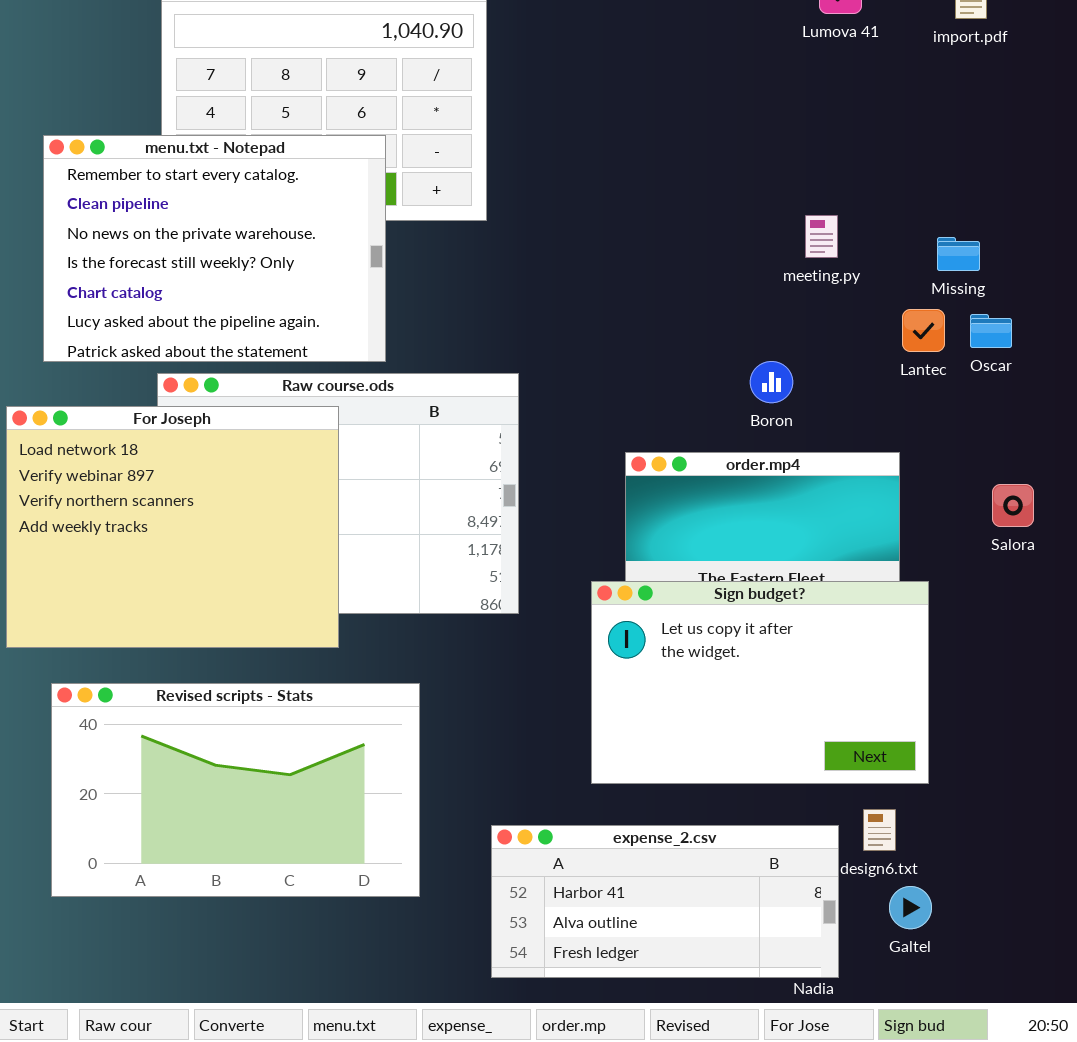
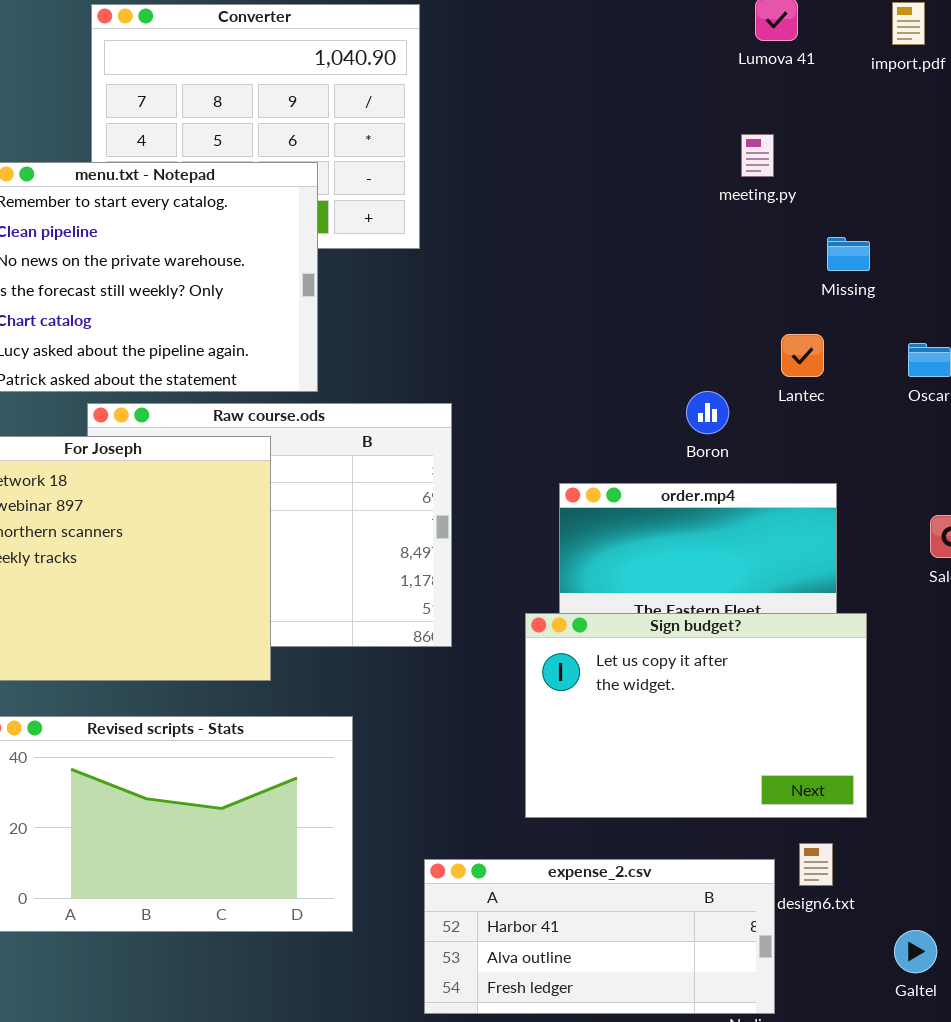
meeting.py: [805,215,838,258] -> [741,134,774,177], moved
Missing: [937,237,980,271] -> [827,237,870,271], moved
Lantec: [902,309,945,352] -> [781,334,824,377], moved
Galtel: [889,886,932,929] -> [894,930,937,973], moved

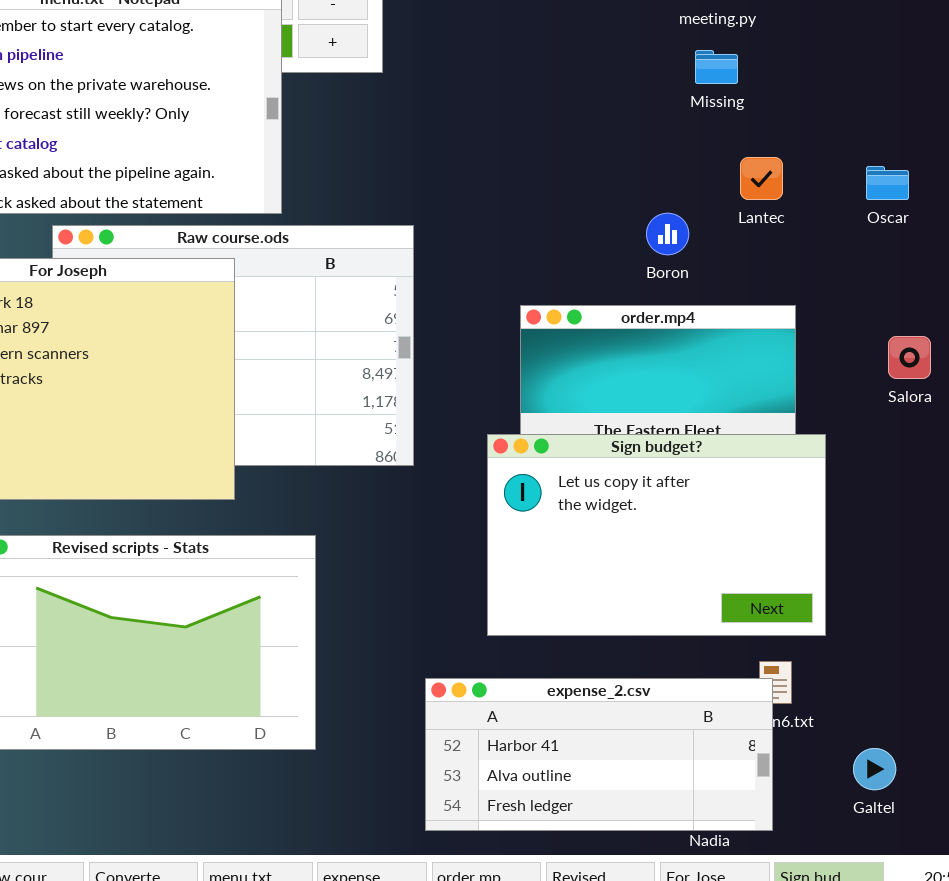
Missing: [827,237,870,271] -> [695,50,738,84], moved
expense_2.csv: [424,859,775,1014] -> [425,678,773,831], moved

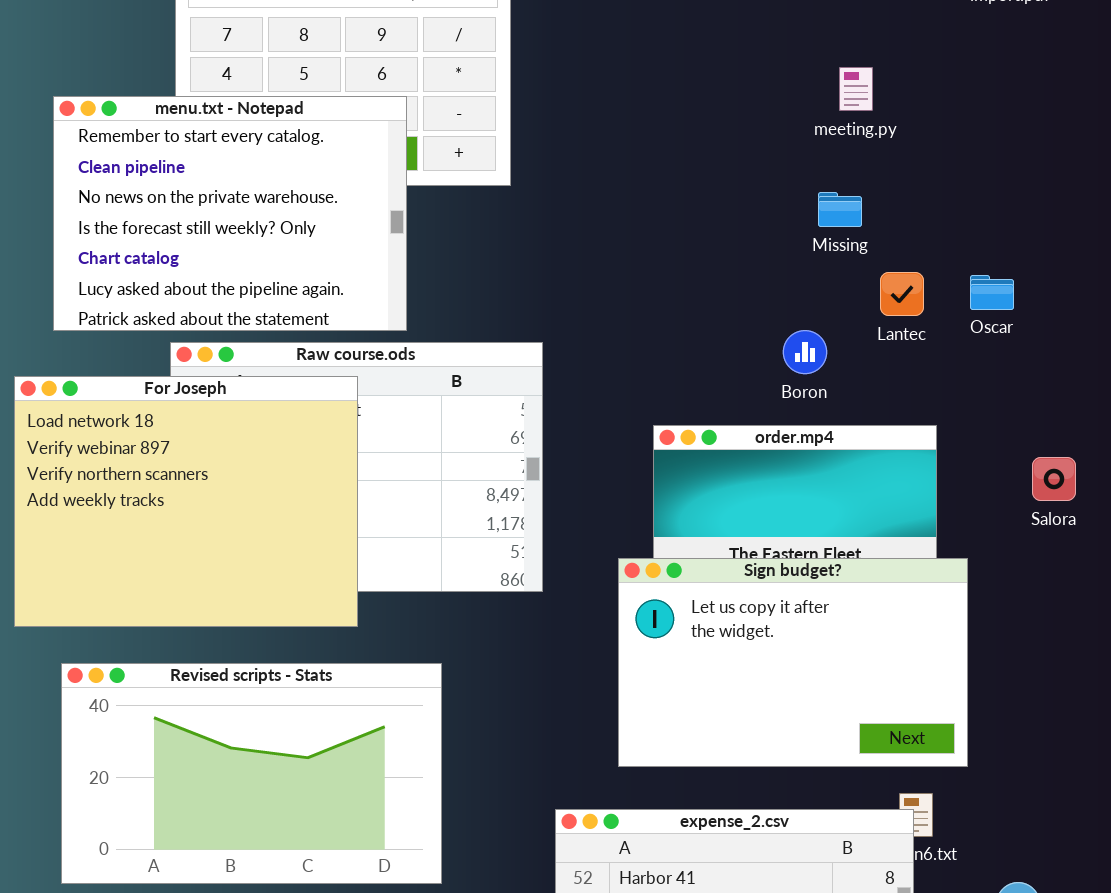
Missing: [695,50,738,84] -> [818,192,862,227], moved
Oscar: [866,166,909,200] -> [970,275,1014,310], moved

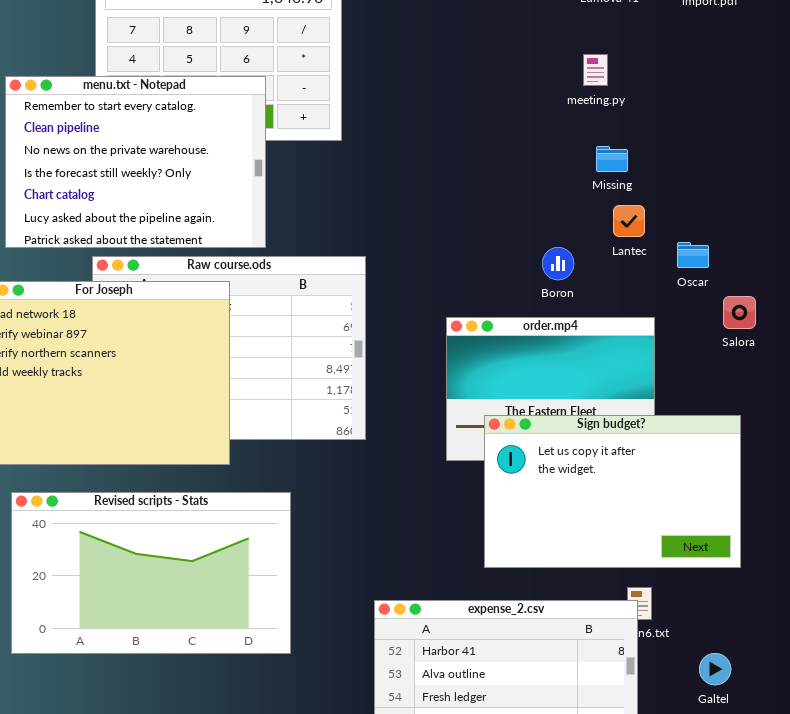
Missing: [818,192,862,227] -> [596,146,628,172], moved
Oscar: [970,275,1014,310] -> [677,242,709,268], moved
Salora: [1032,457,1076,501] -> [723,296,756,329], moved
Sign budget?: [618,558,968,767] -> [484,415,741,568], moved

